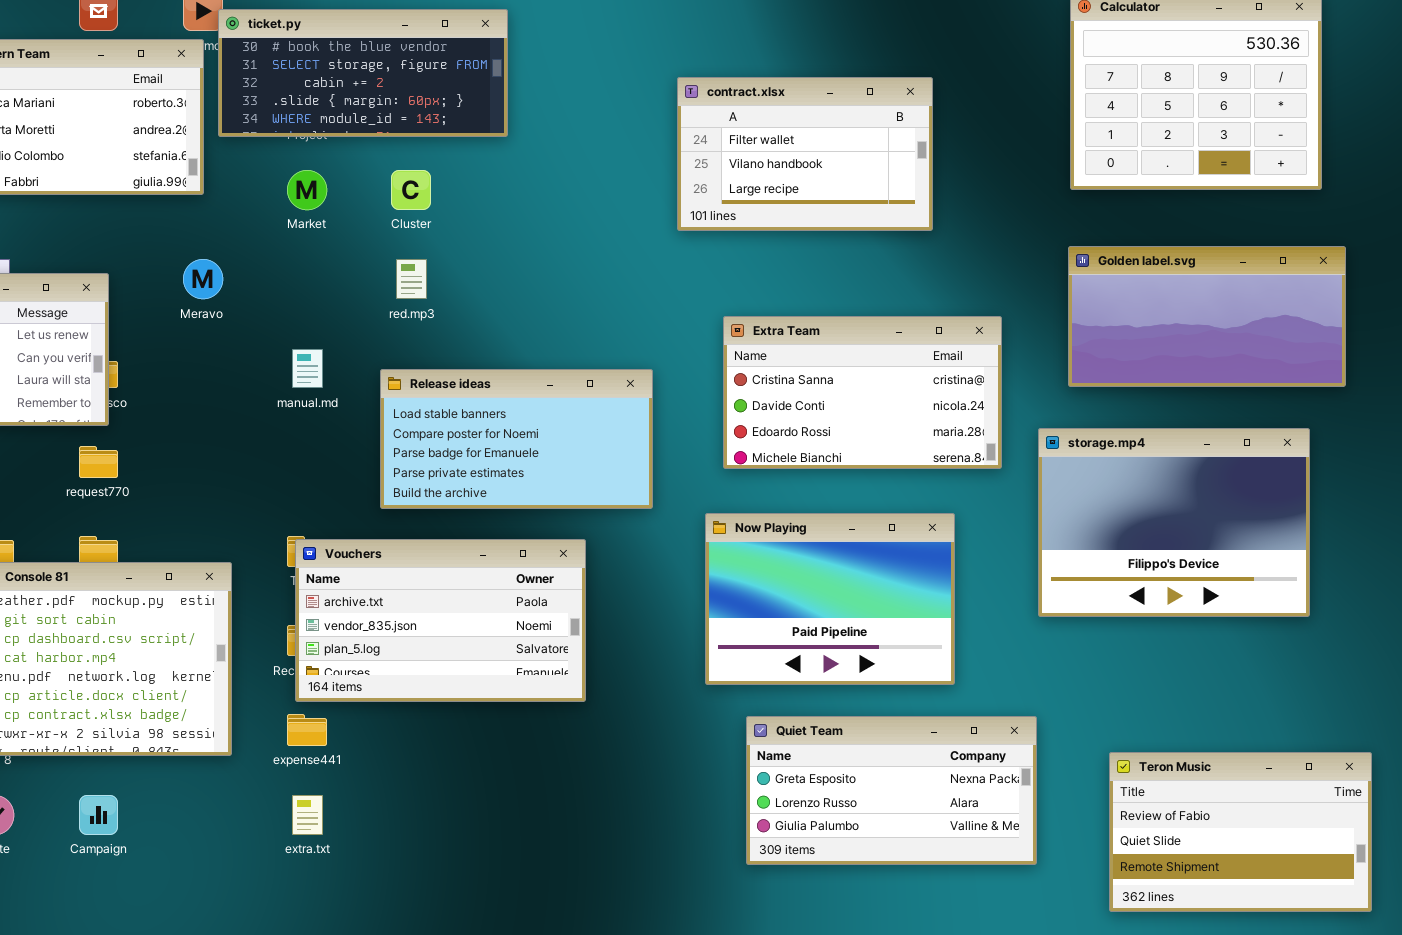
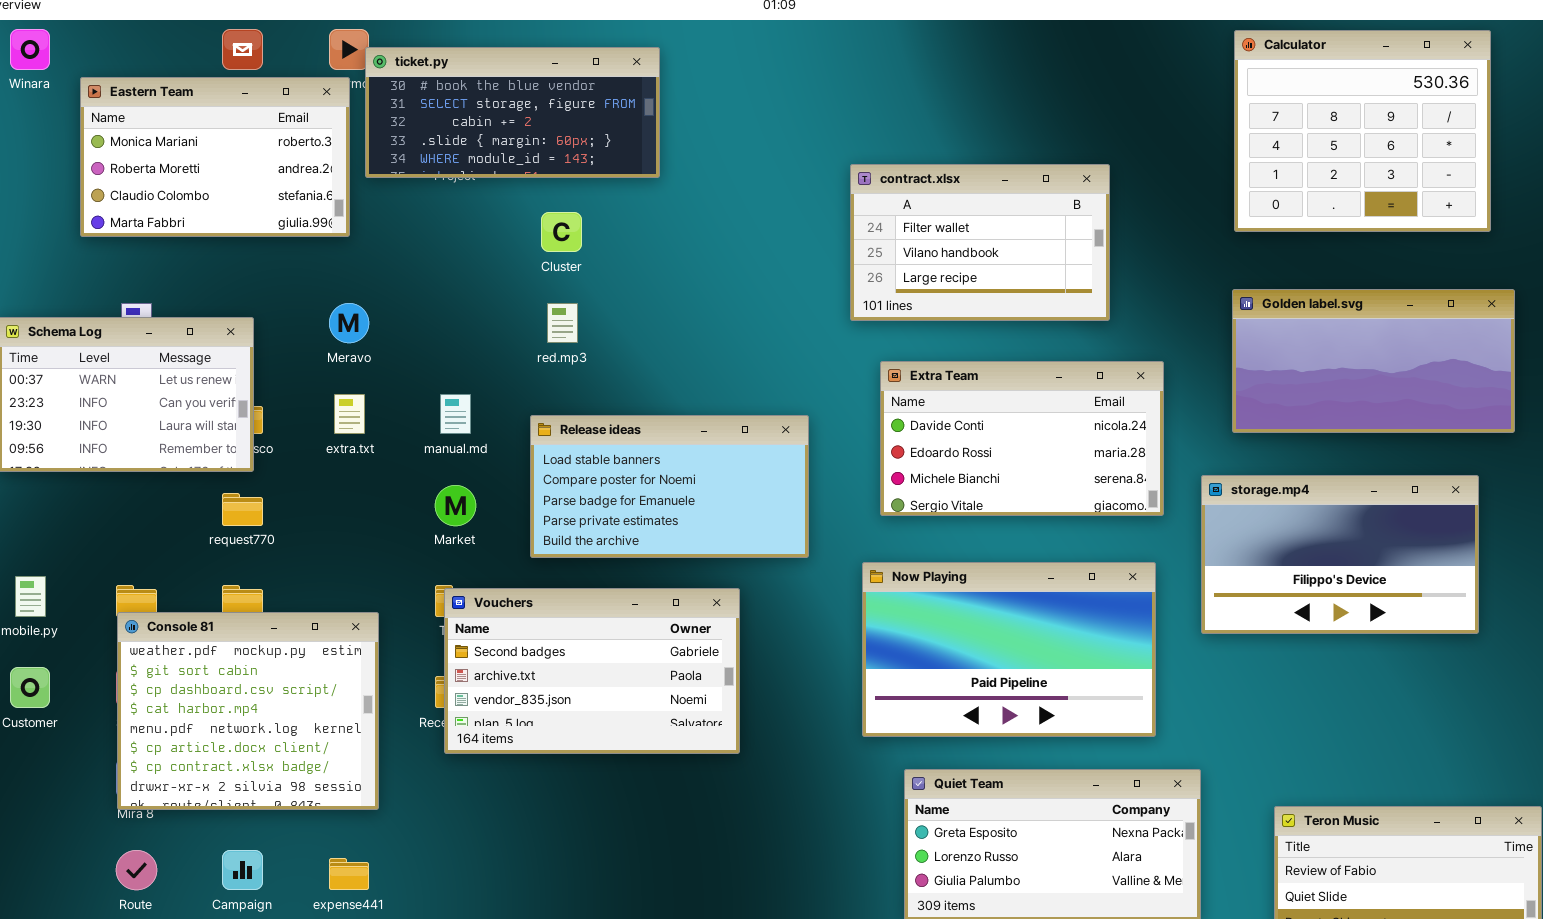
contract.xlsx: [677,77,933,231] -> [850,164,1110,321], moved
Market: [287,170,327,210] -> [435,485,476,526], moved
Extra Team: [723,316,1002,469] -> [880,361,1164,516], scrolled down 1 row
storage.mp4: [1038,428,1310,617] -> [1201,475,1479,634], resized
Now Playing: [705,513,955,685] -> [862,562,1156,737], resized
Vouchers: [295,539,586,702] -> [444,588,740,754], scrolled up 1 row
expense441: [287,714,327,746] -> [329,858,369,890], moved
extra.txt: [292,795,323,835] -> [334,394,365,434], moved

